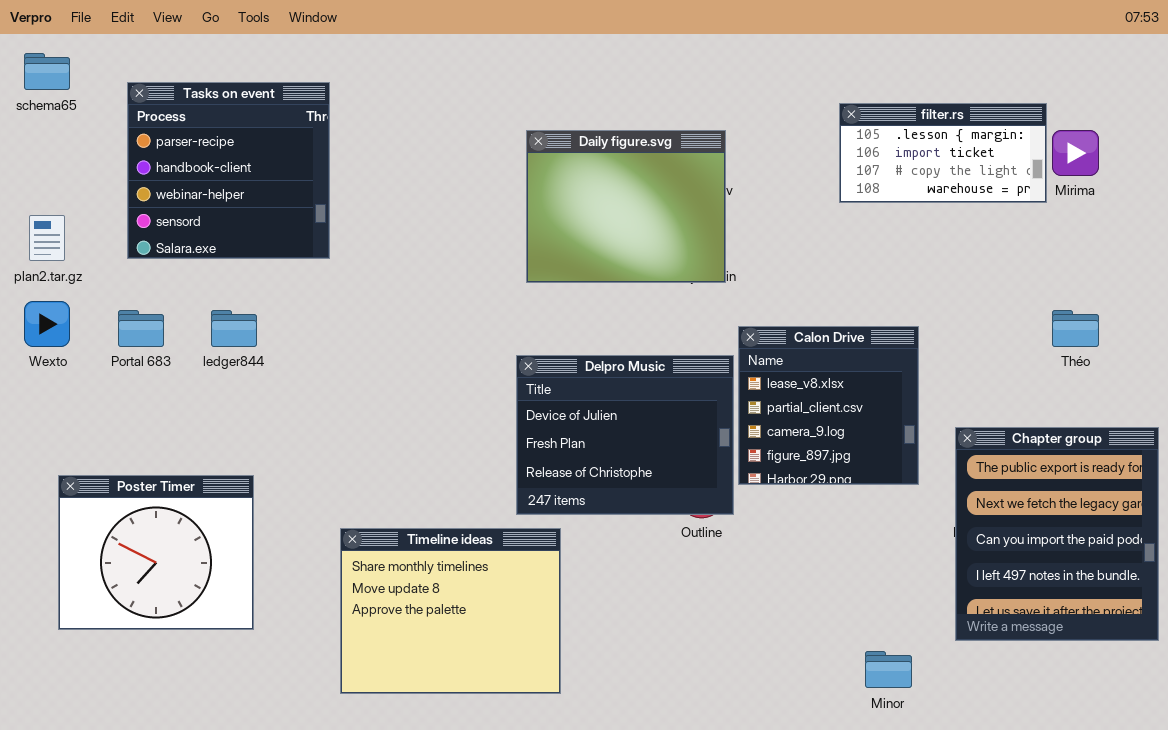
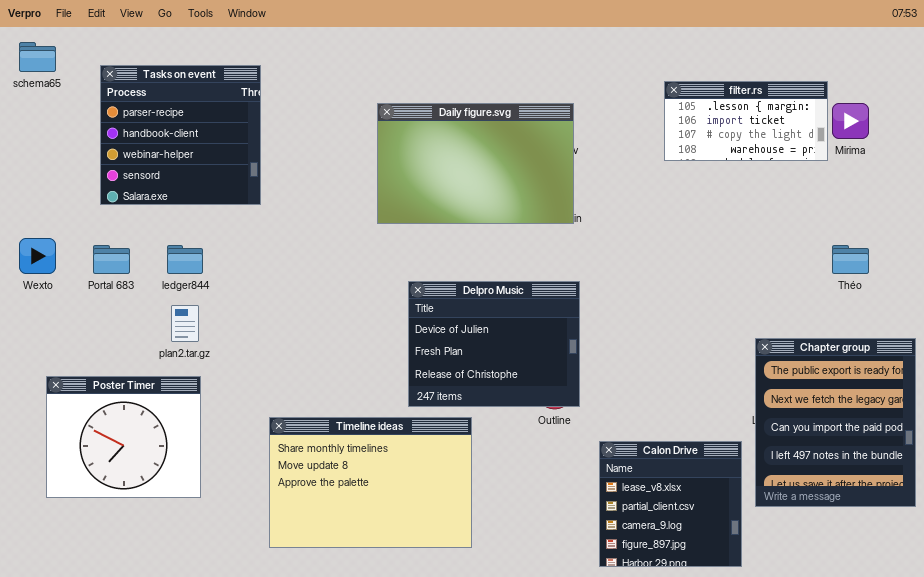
Daily figure.svg: [526,130,726,283] -> [377,103,574,224], resized
plan2.tar.gz: [29,215,65,261] -> [171,305,199,342], moved
Calon Drive: [738,326,919,485] -> [599,441,742,567], moved
Timeline ideas: [340,528,561,694] -> [269,417,472,548], resized

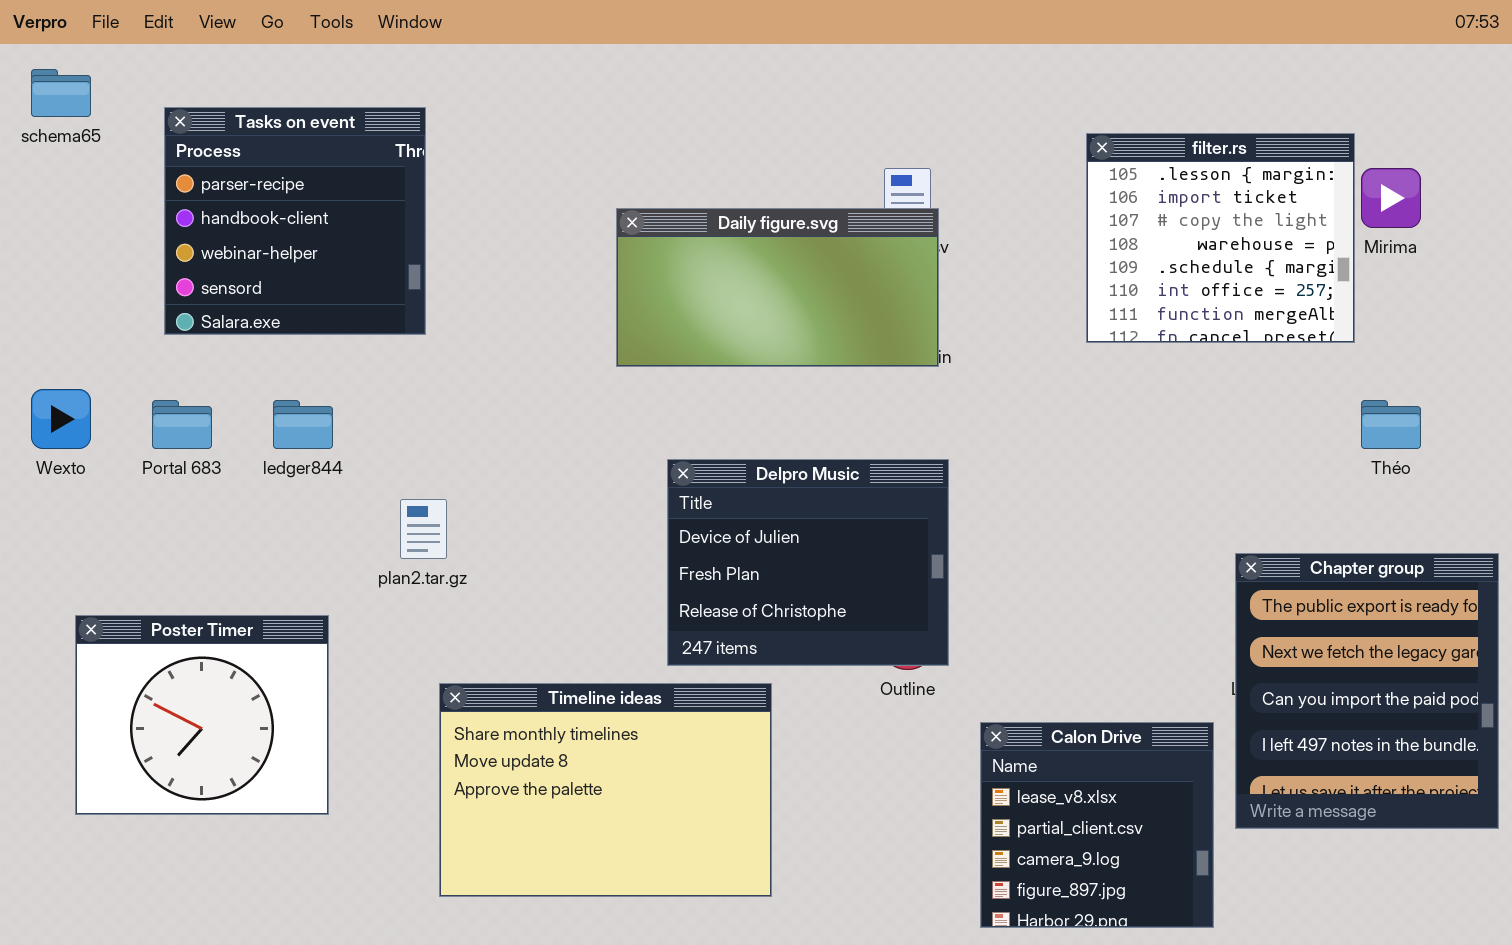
filter.rs: [664,81,828,161] -> [1086,133,1355,343], resized
Daily figure.svg: [377,103,574,224] -> [616,208,939,367], resized
plan2.tar.gz: [171,305,199,342] -> [400,499,447,559], moved

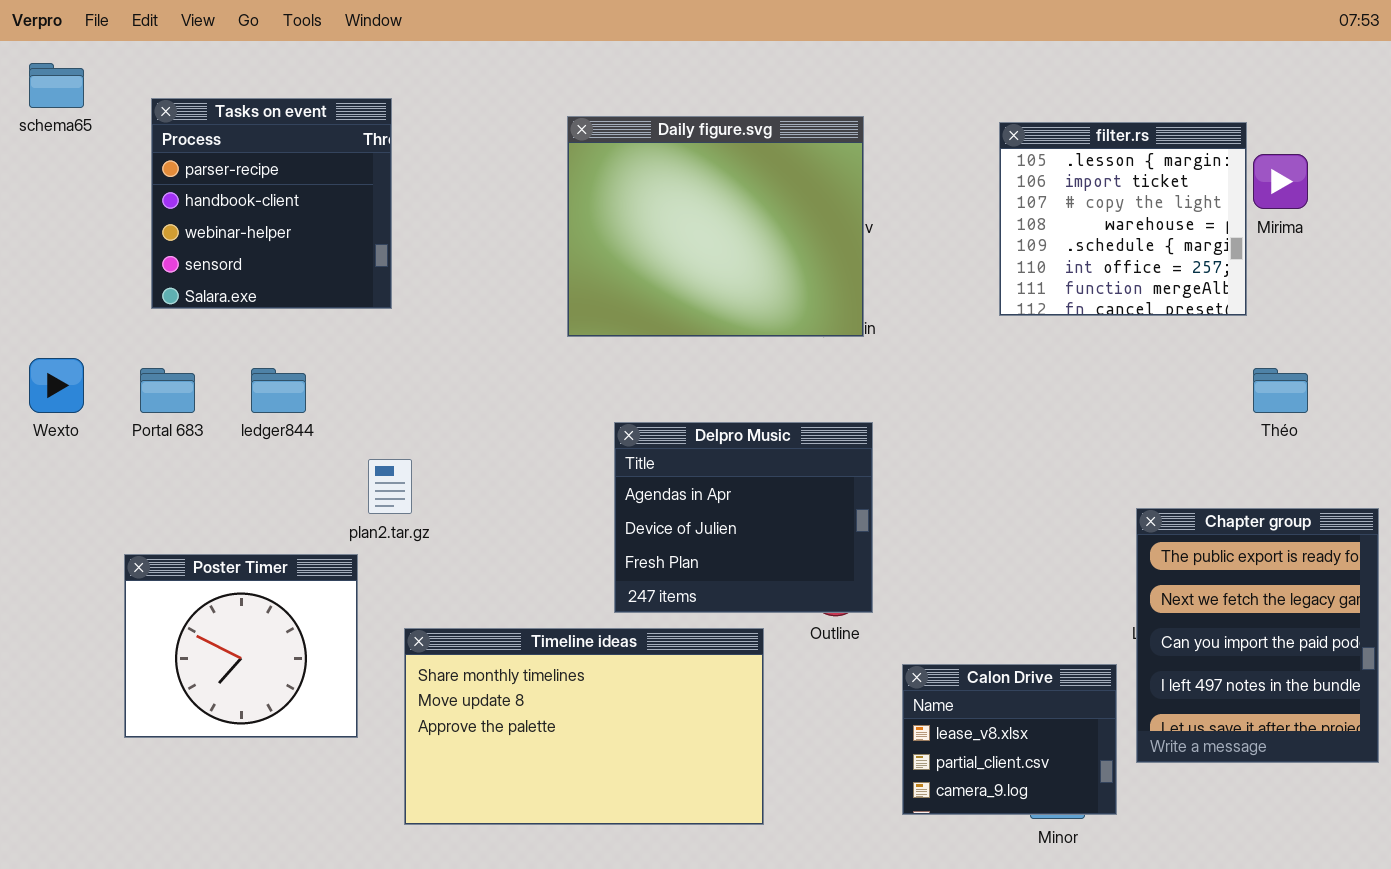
Daily figure.svg: [616,208,939,367] -> [567,116,864,337], resized
Delpro Music: [667,459,949,666] -> [614,422,873,613], scrolled up 1 row
Poster Timer: [75,615,329,815] -> [124,554,358,738], moved
Timeline ideas: [439,683,772,897] -> [404,628,764,825], resized
Calon Drive: [980,722,1214,928] -> [902,664,1117,815], resized

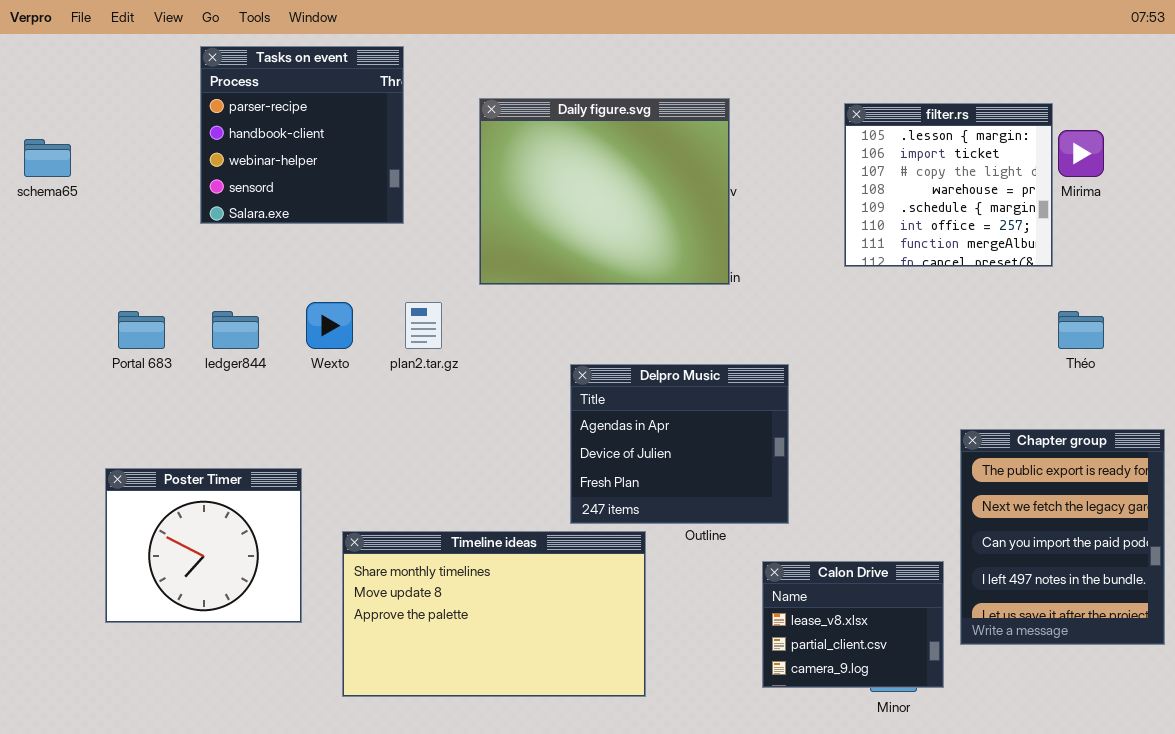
schema65: [29,63,84,108] -> [24,139,71,177], moved
Tasks on event: [151,98,392,309] -> [200,46,404,224], moved
Wexto: [29,358,84,413] -> [306,302,353,349], moved
Delpro Music: [614,422,873,613] -> [570,364,789,524], moved
plan2.tar.gz: [368,459,412,514] -> [405,302,442,349], moved

